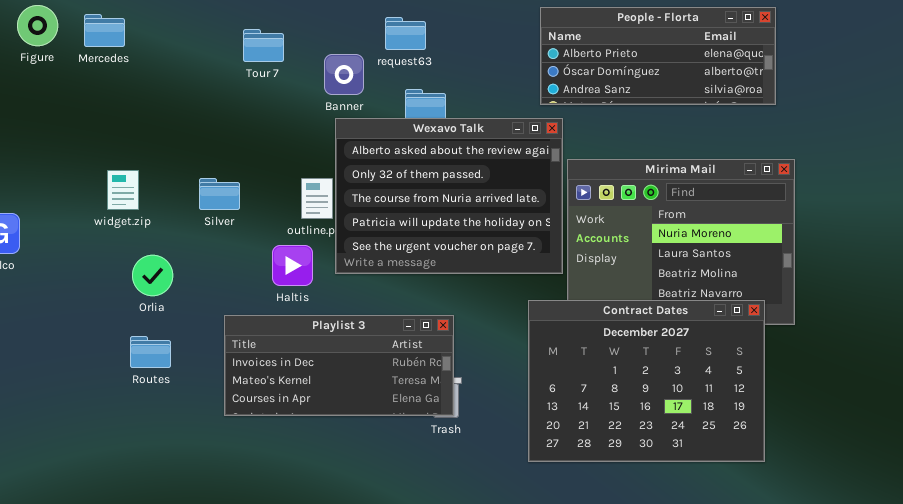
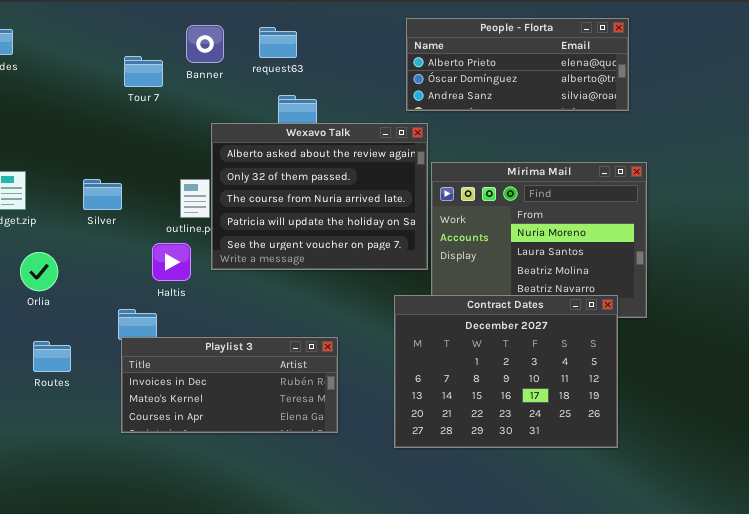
Tour 7: [243,29,284,62] -> [124,56,163,87], moved
Banner: [324,54,364,95] -> [186,25,224,63], moved
Playlist 3: [224,315,454,416] -> [121,337,338,433], moved
Routes: [130,336,171,368] -> [33,341,71,372], moved

